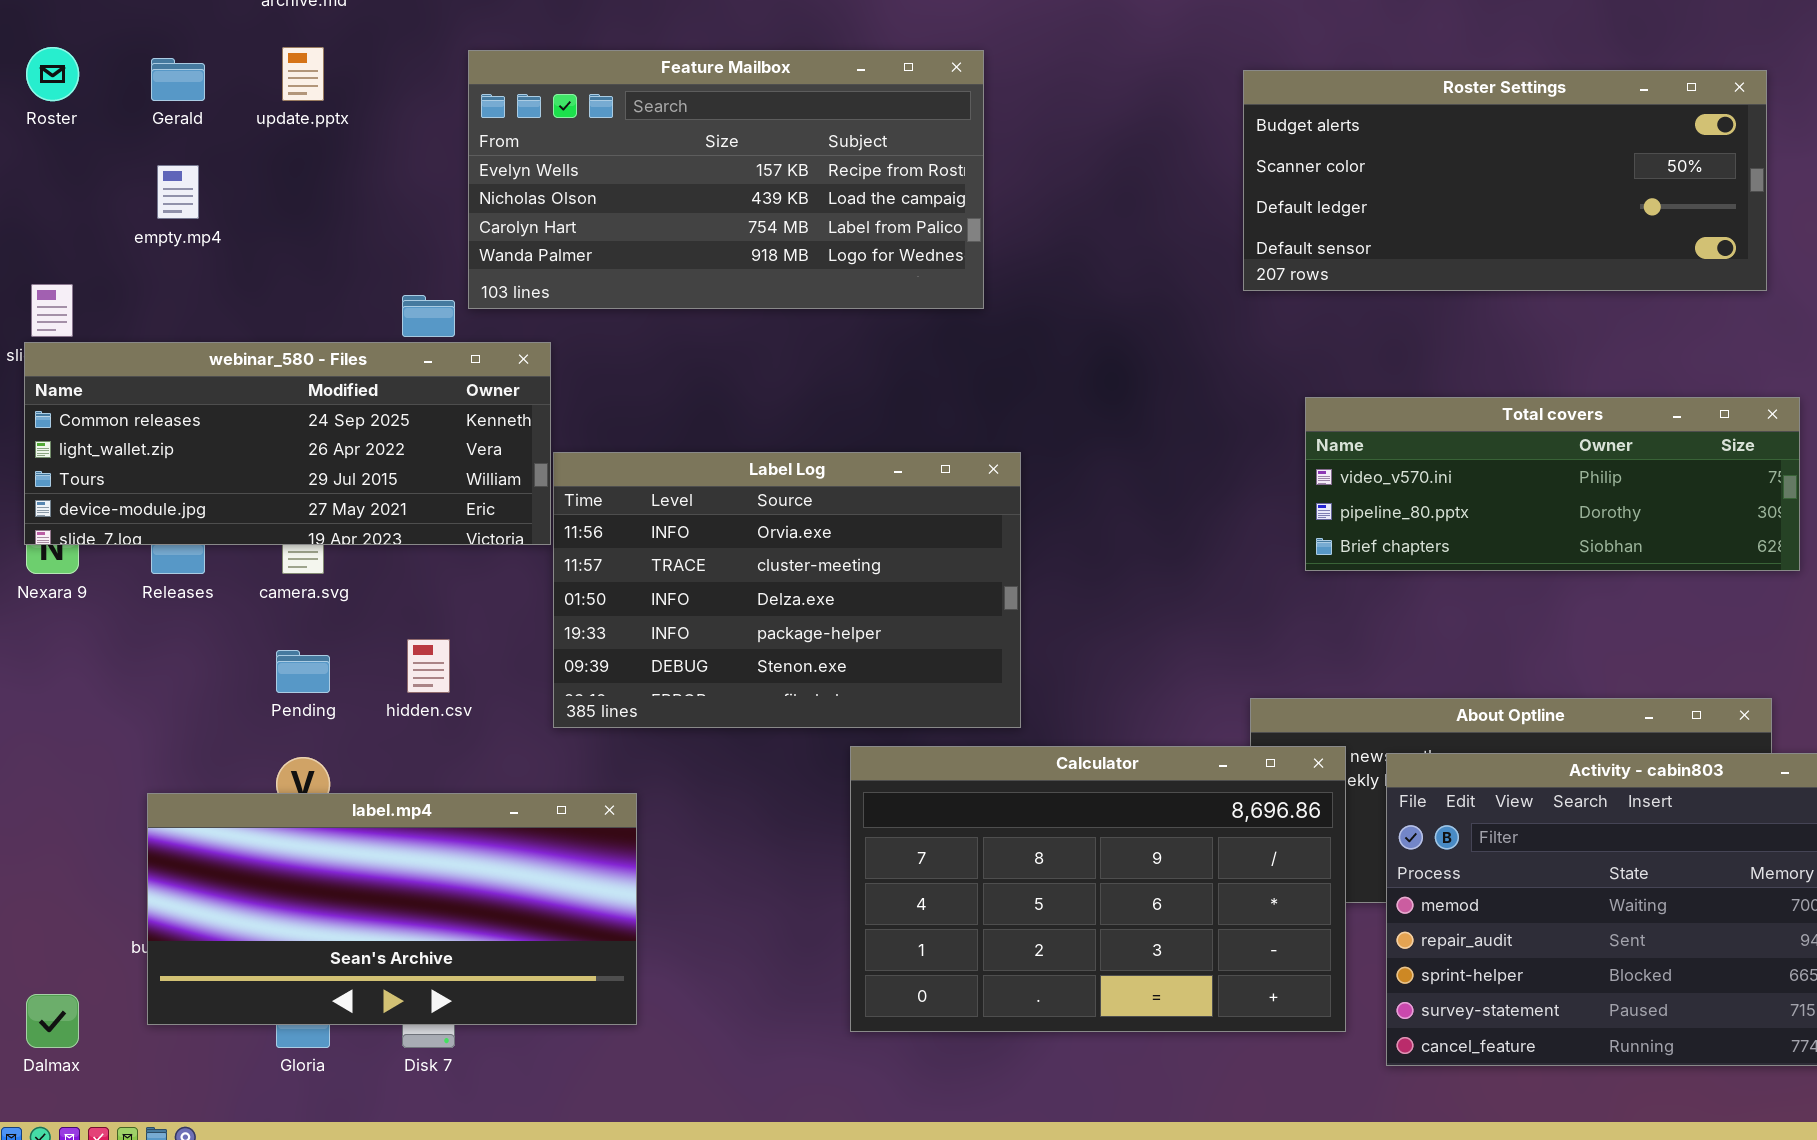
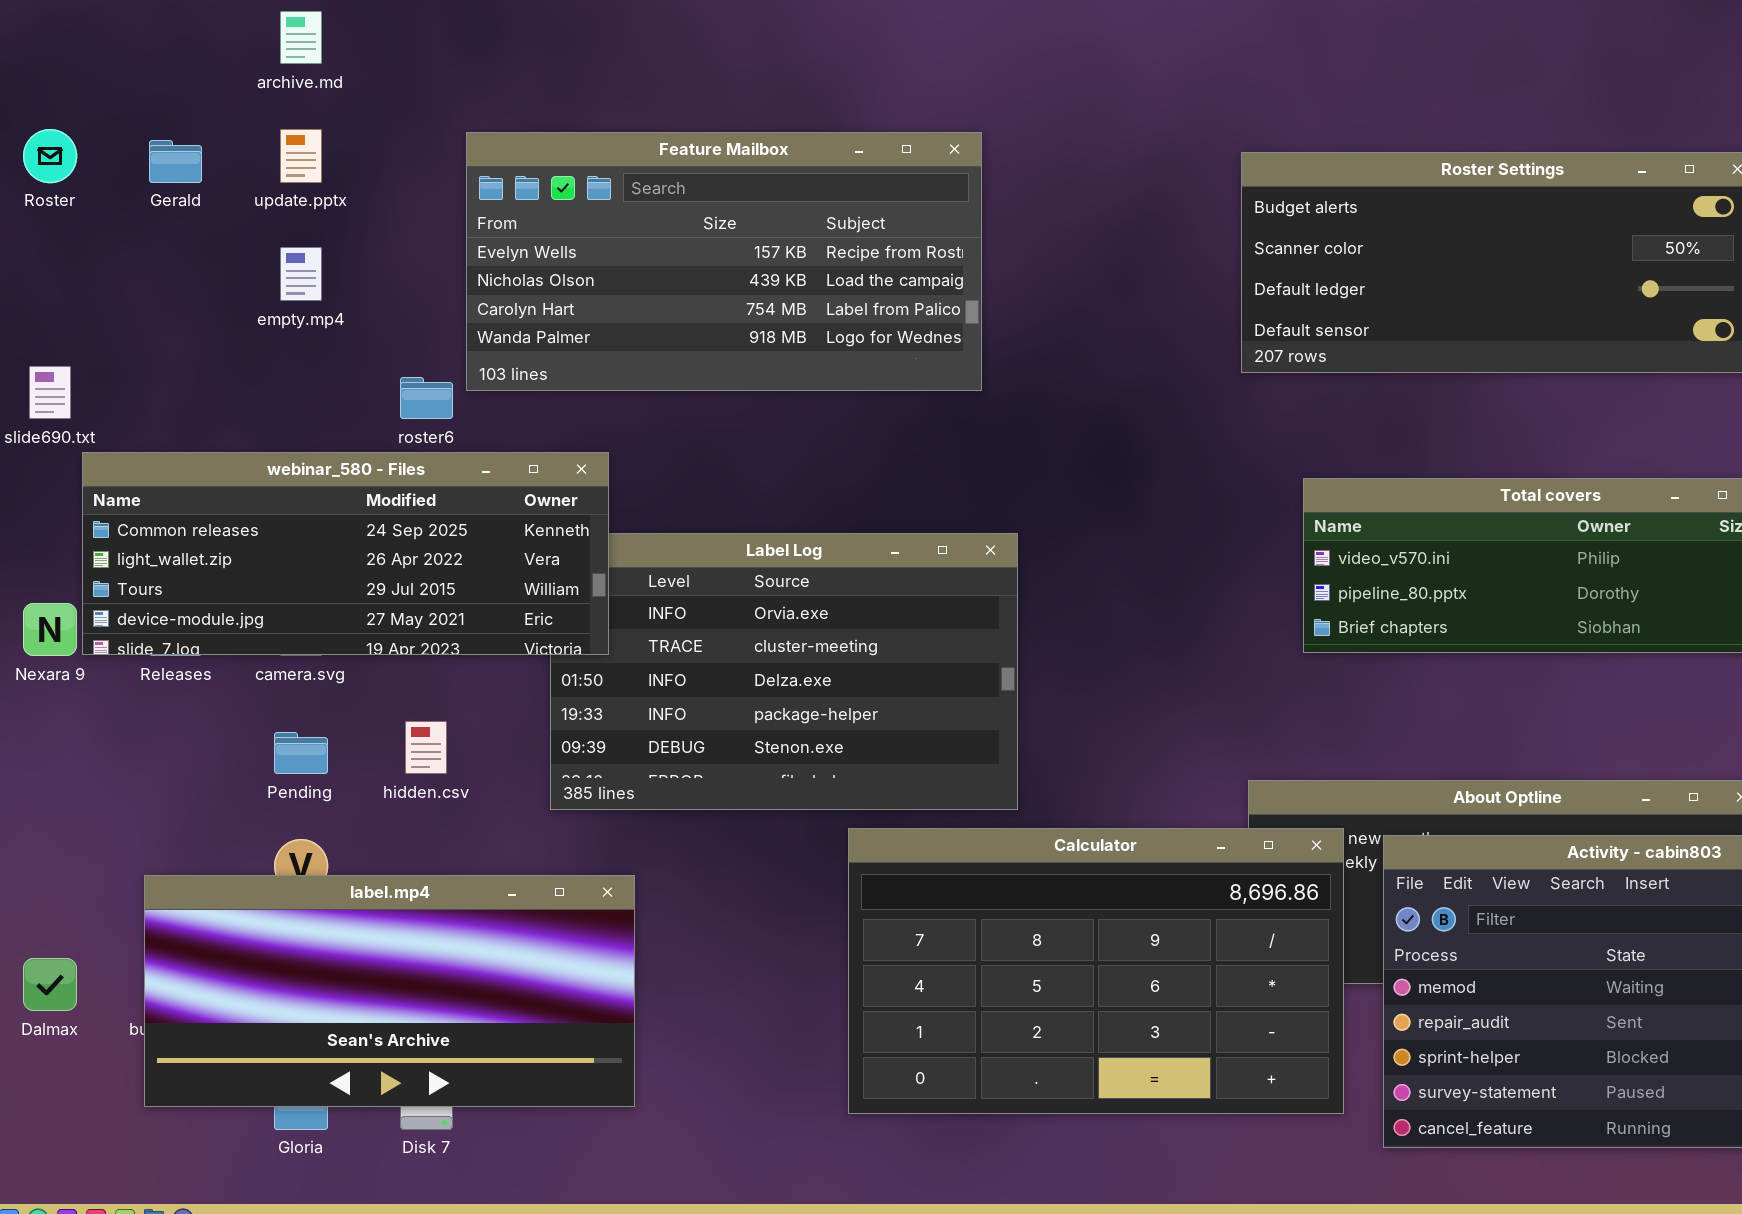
empty.mp4: [157,165,199,219] -> [280,247,322,301], moved
webinar_580 - Files: [24,342,551,545] -> [82,452,609,655], moved
Dalmax: [26,994,79,1048] -> [23,958,77,1011], moved

